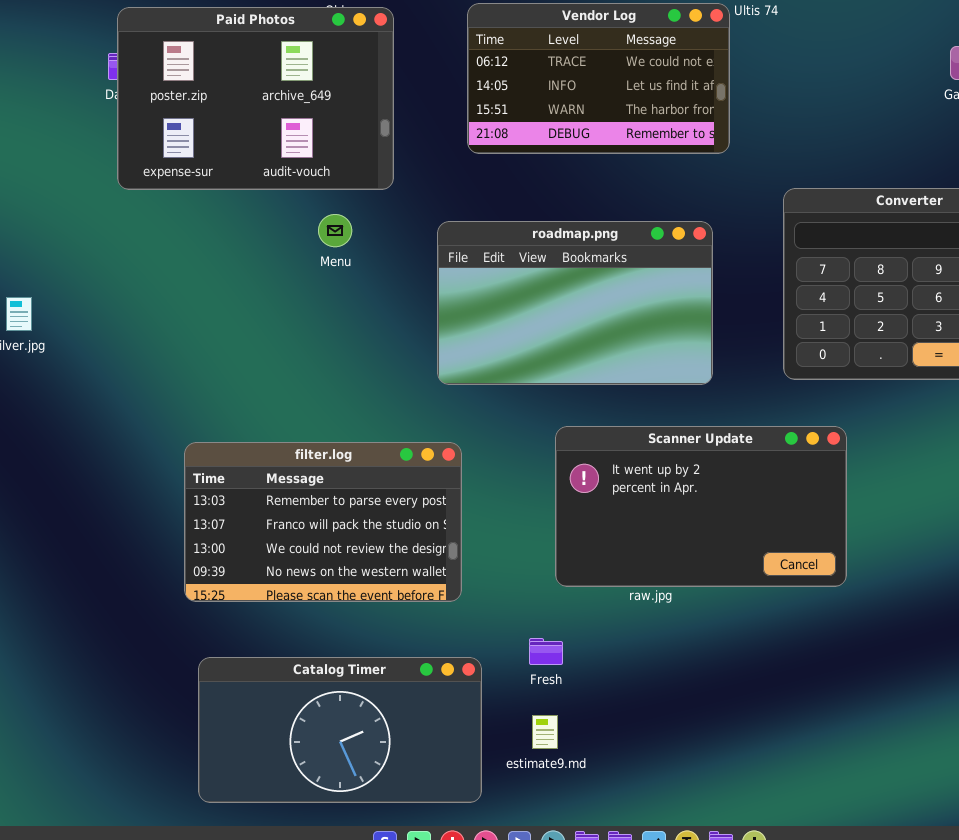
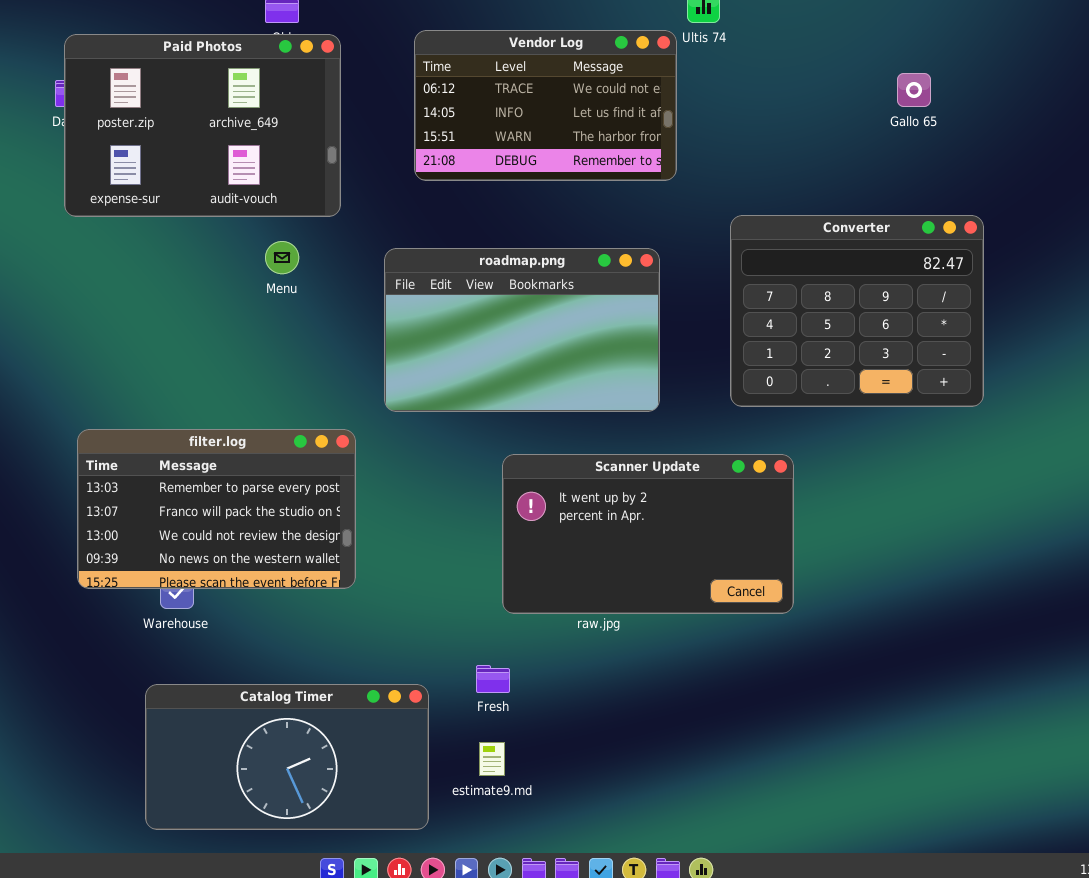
filter.log: [184,442,462,602] -> [77,429,356,589], moved

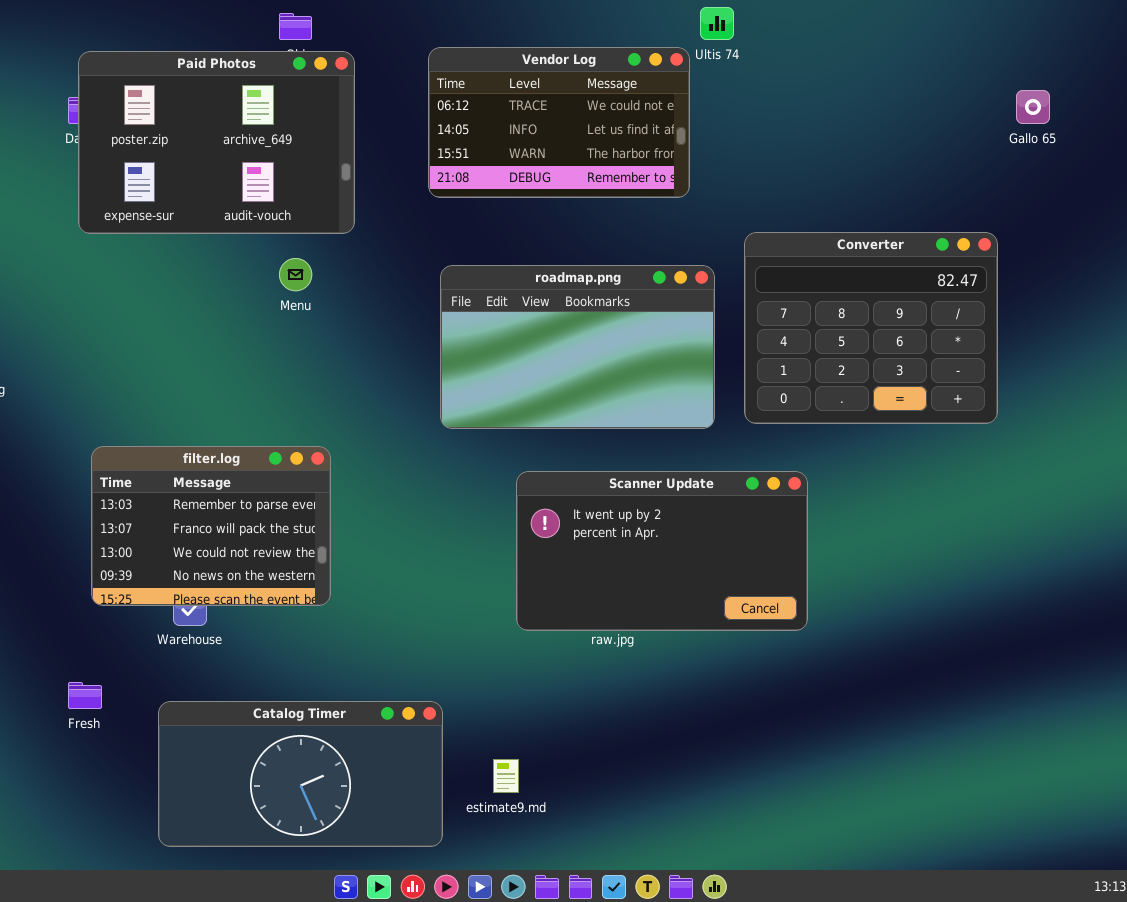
Gallo 65: [897,73,931,107] -> [1016,90,1050,124], moved
roadmap.png: [384,248,660,412] -> [440,265,715,429], moved
filter.log: [77,429,356,589] -> [91,446,331,606], resized
Fresh: [476,665,510,693] -> [68,682,102,709], moved

